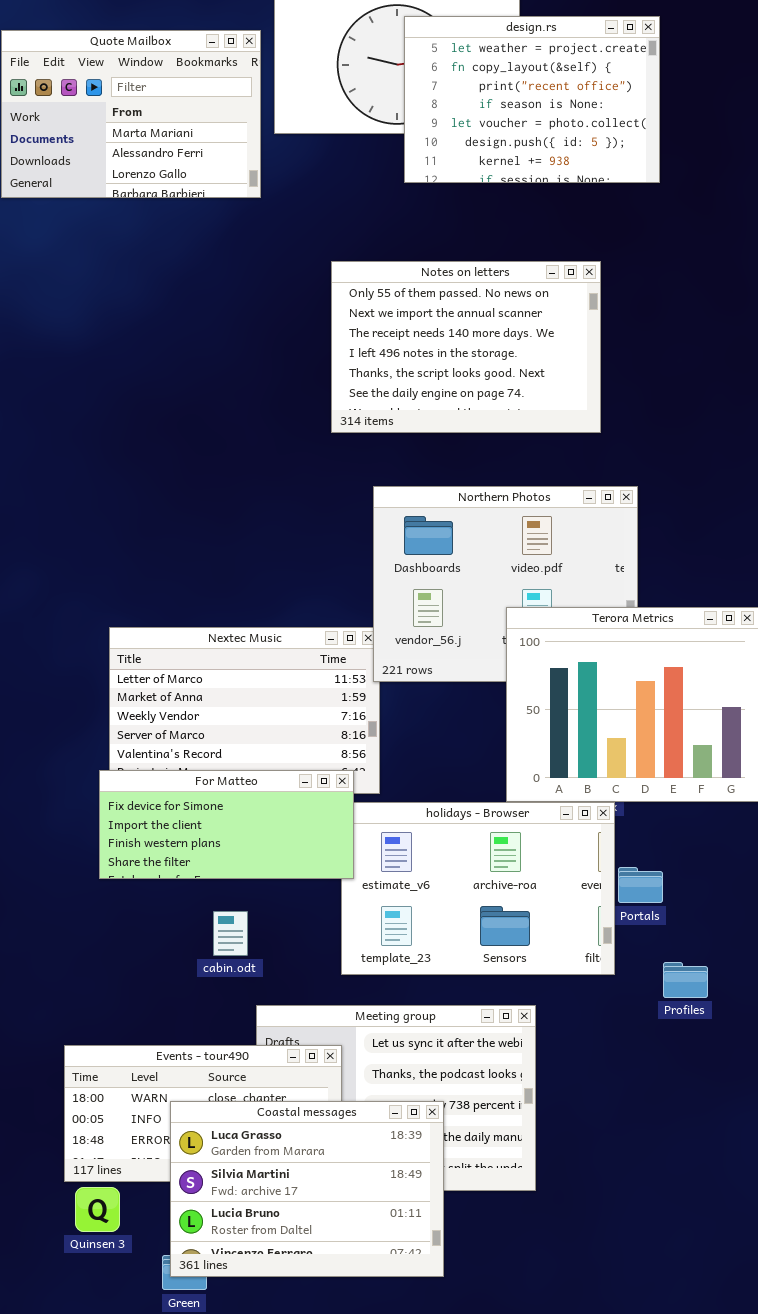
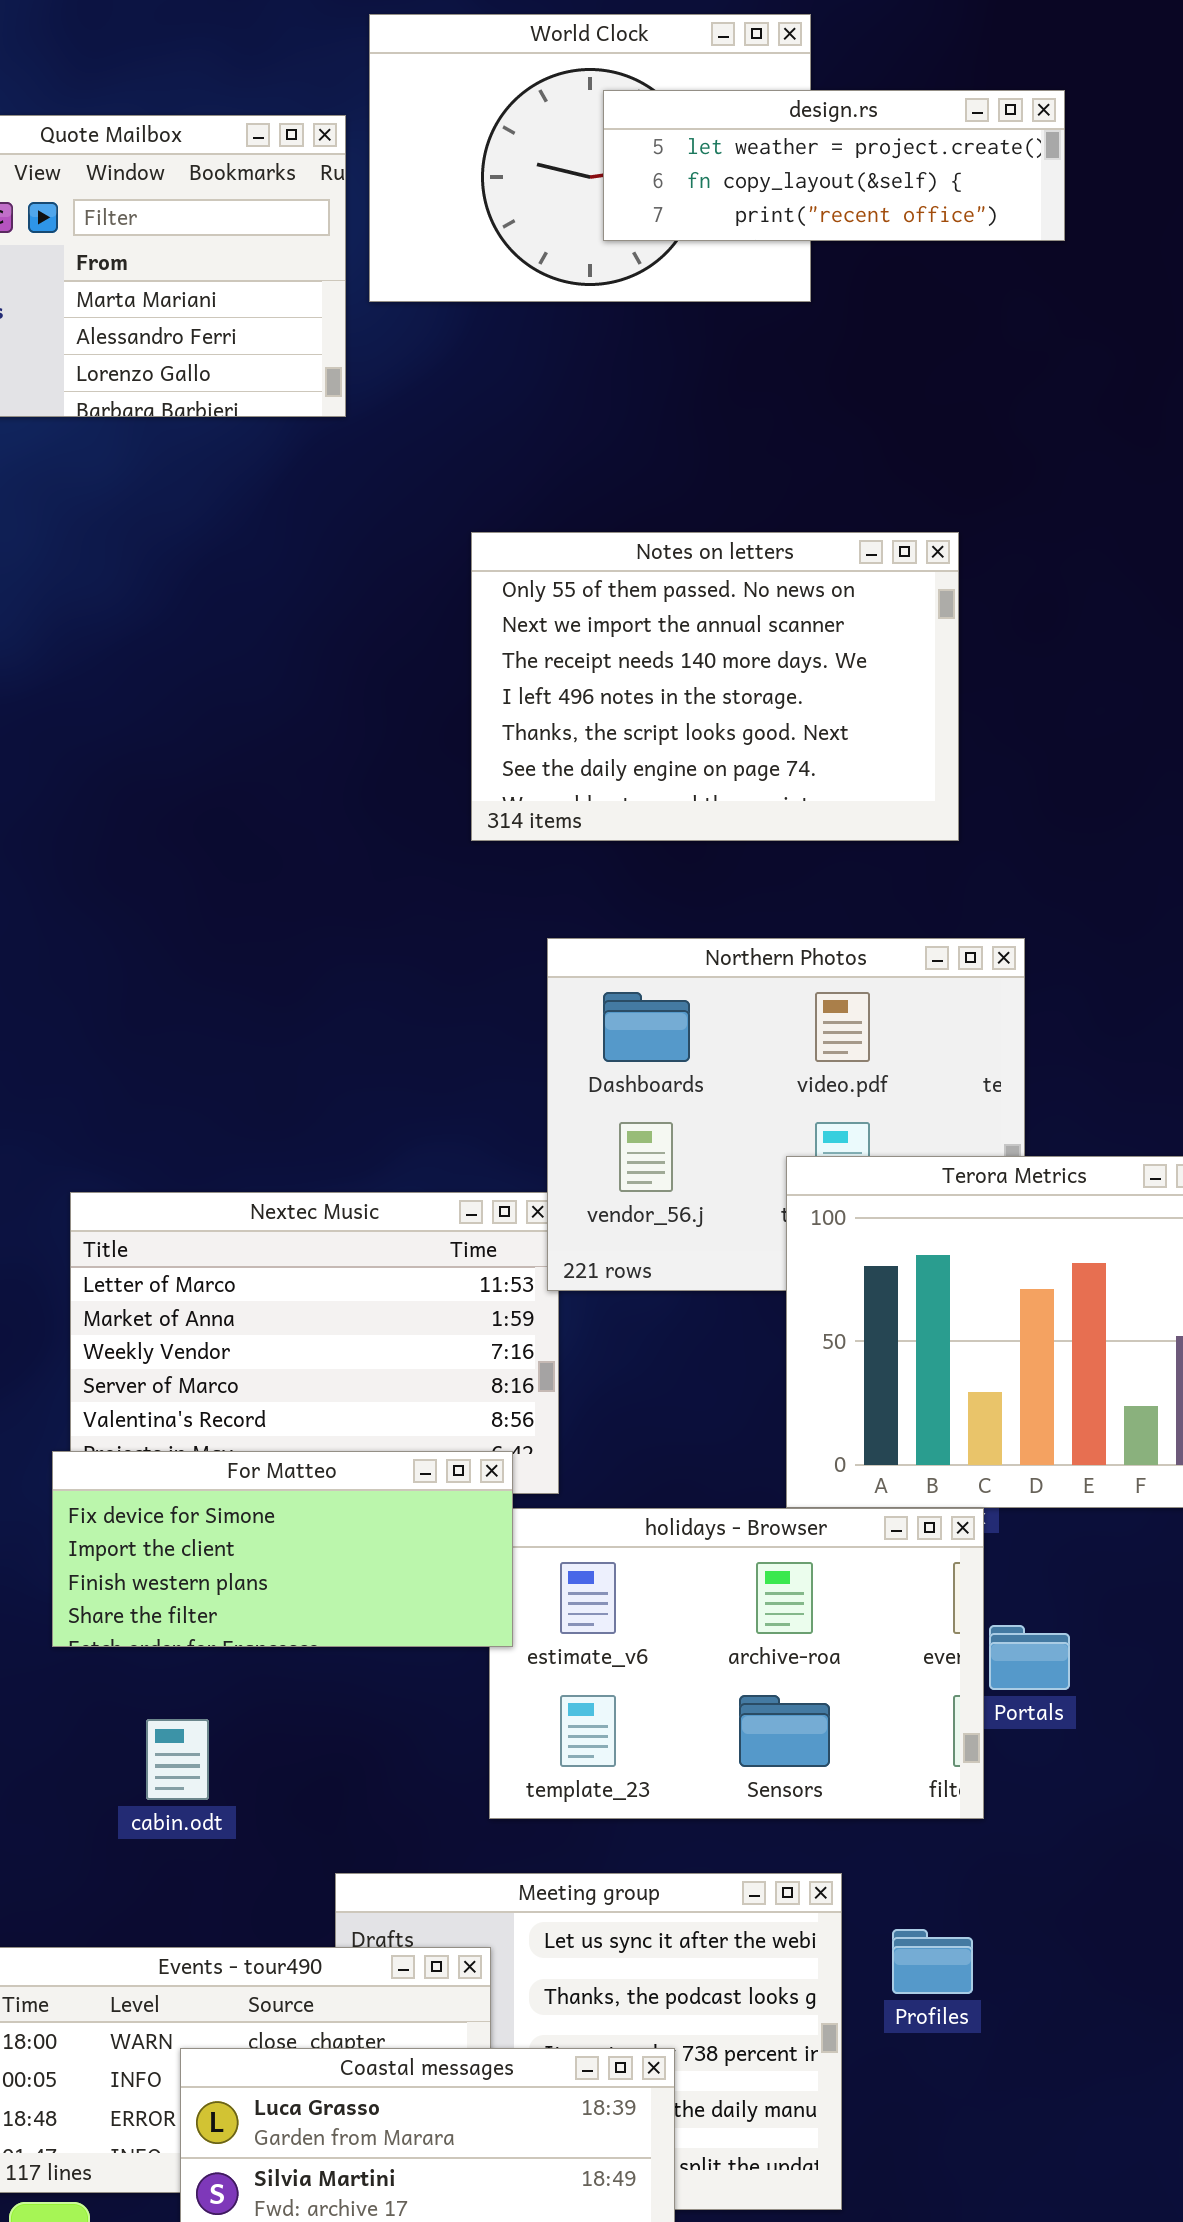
design.rs: [404,16,660,183] -> [603,90,1065,241], resized
cabin.odt: [213,911,248,956] -> [146,1719,209,1800], moved
Profiles: [663,962,708,998] -> [892,1929,973,1994], moved

